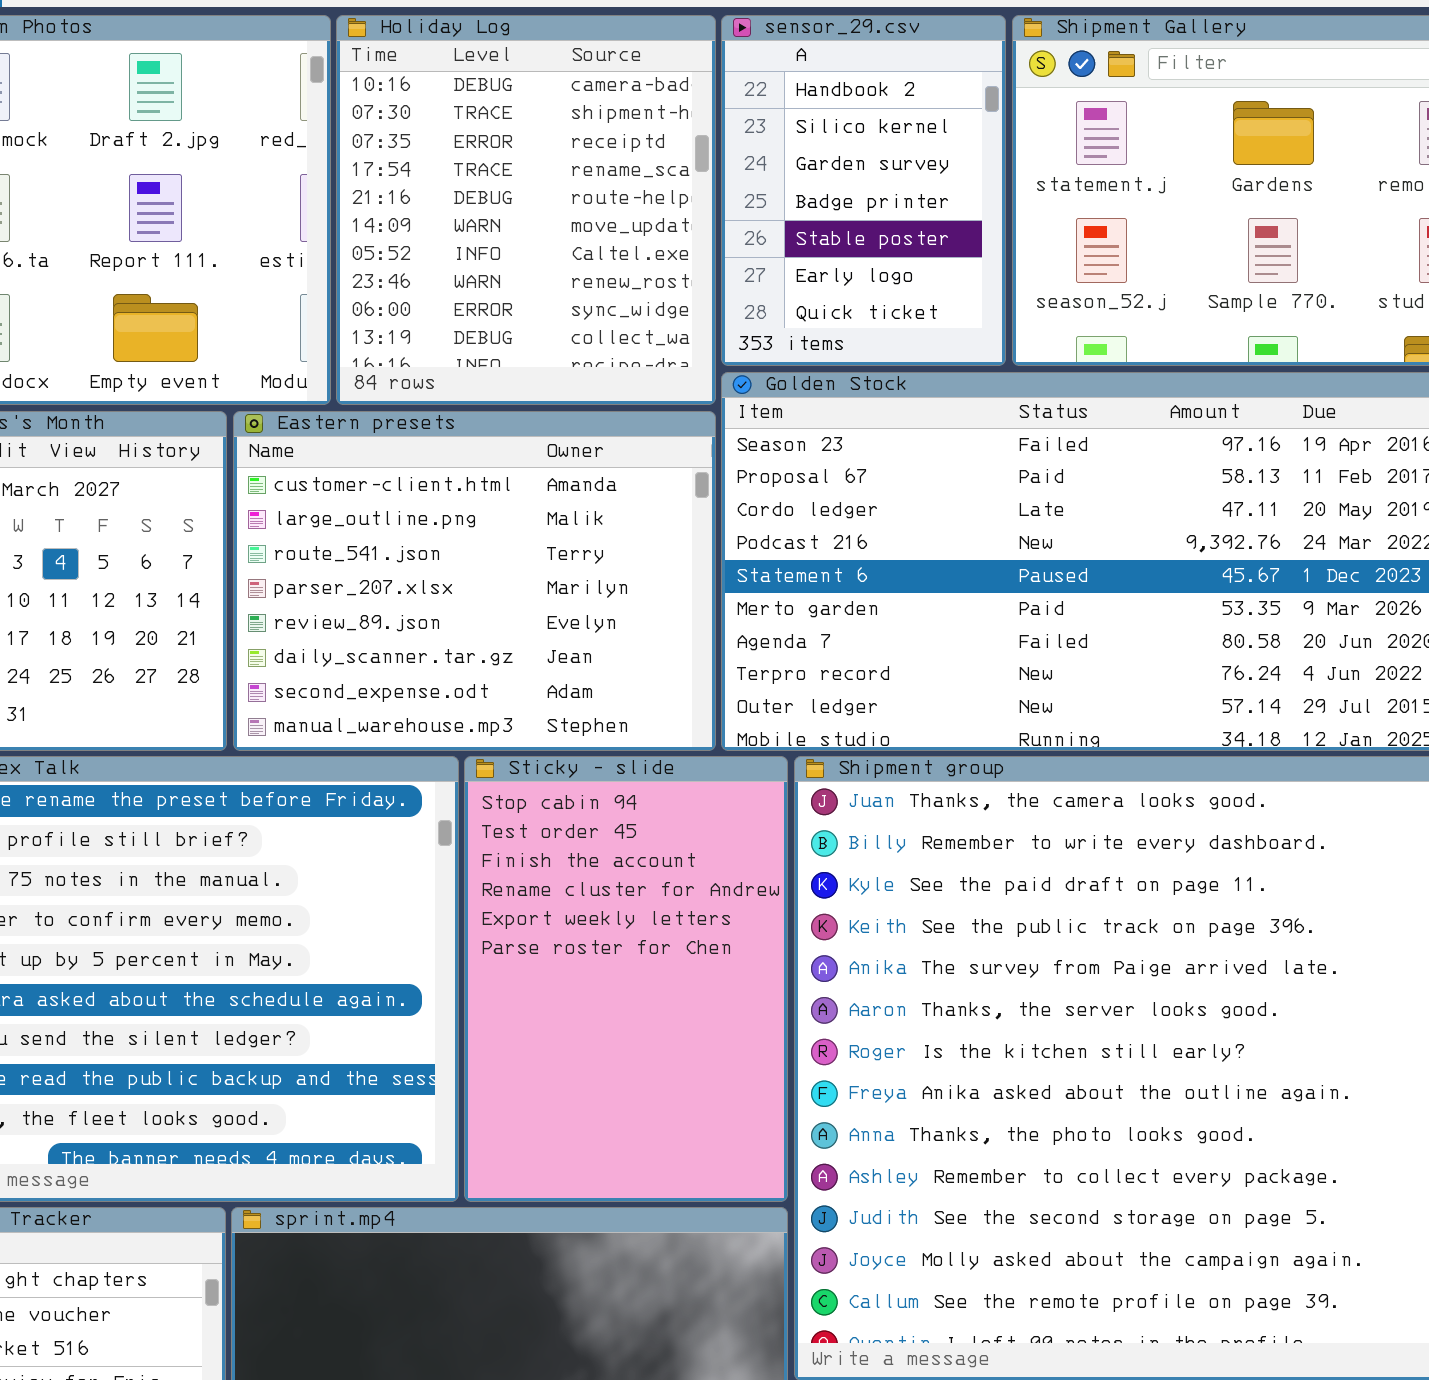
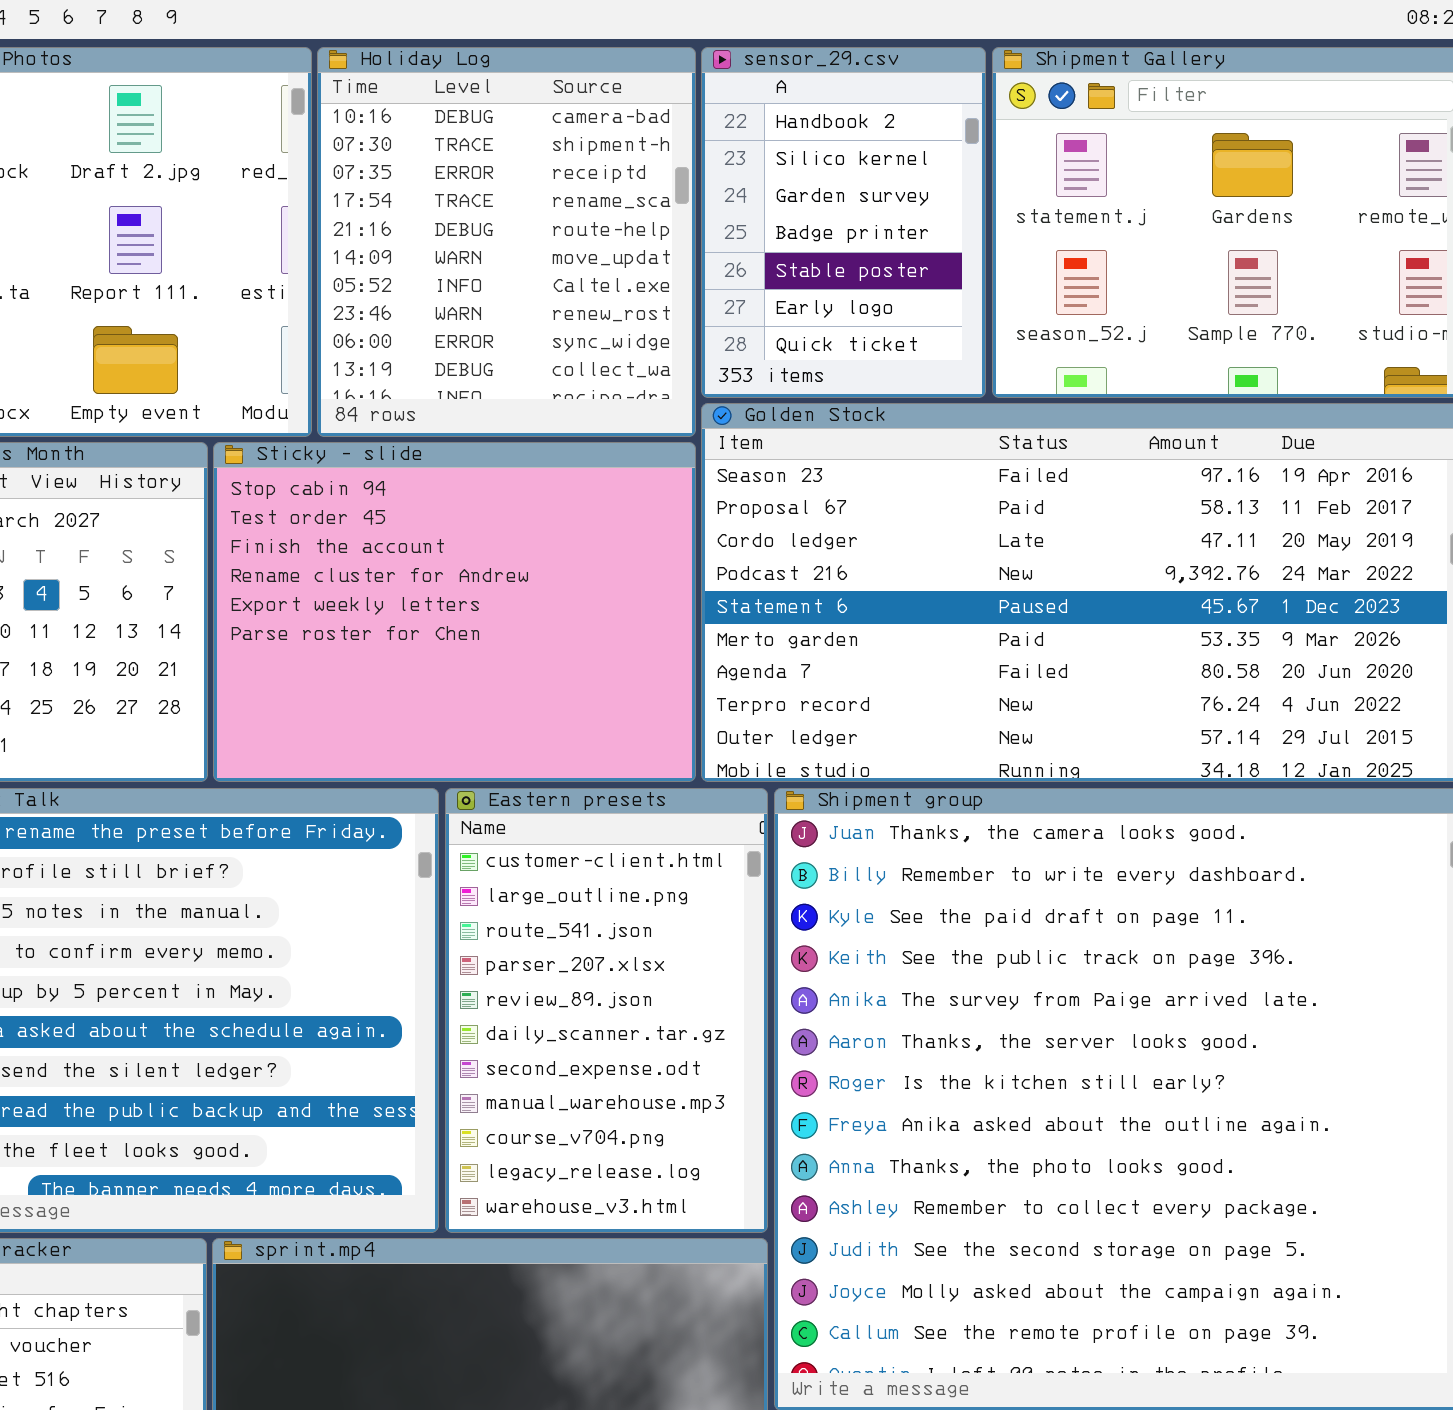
Eastern presets: [233,411,716,751] -> [445,788,768,1233], moved, resized
Sticky - slide: [464,756,788,1202] -> [213,442,696,782], moved, resized

